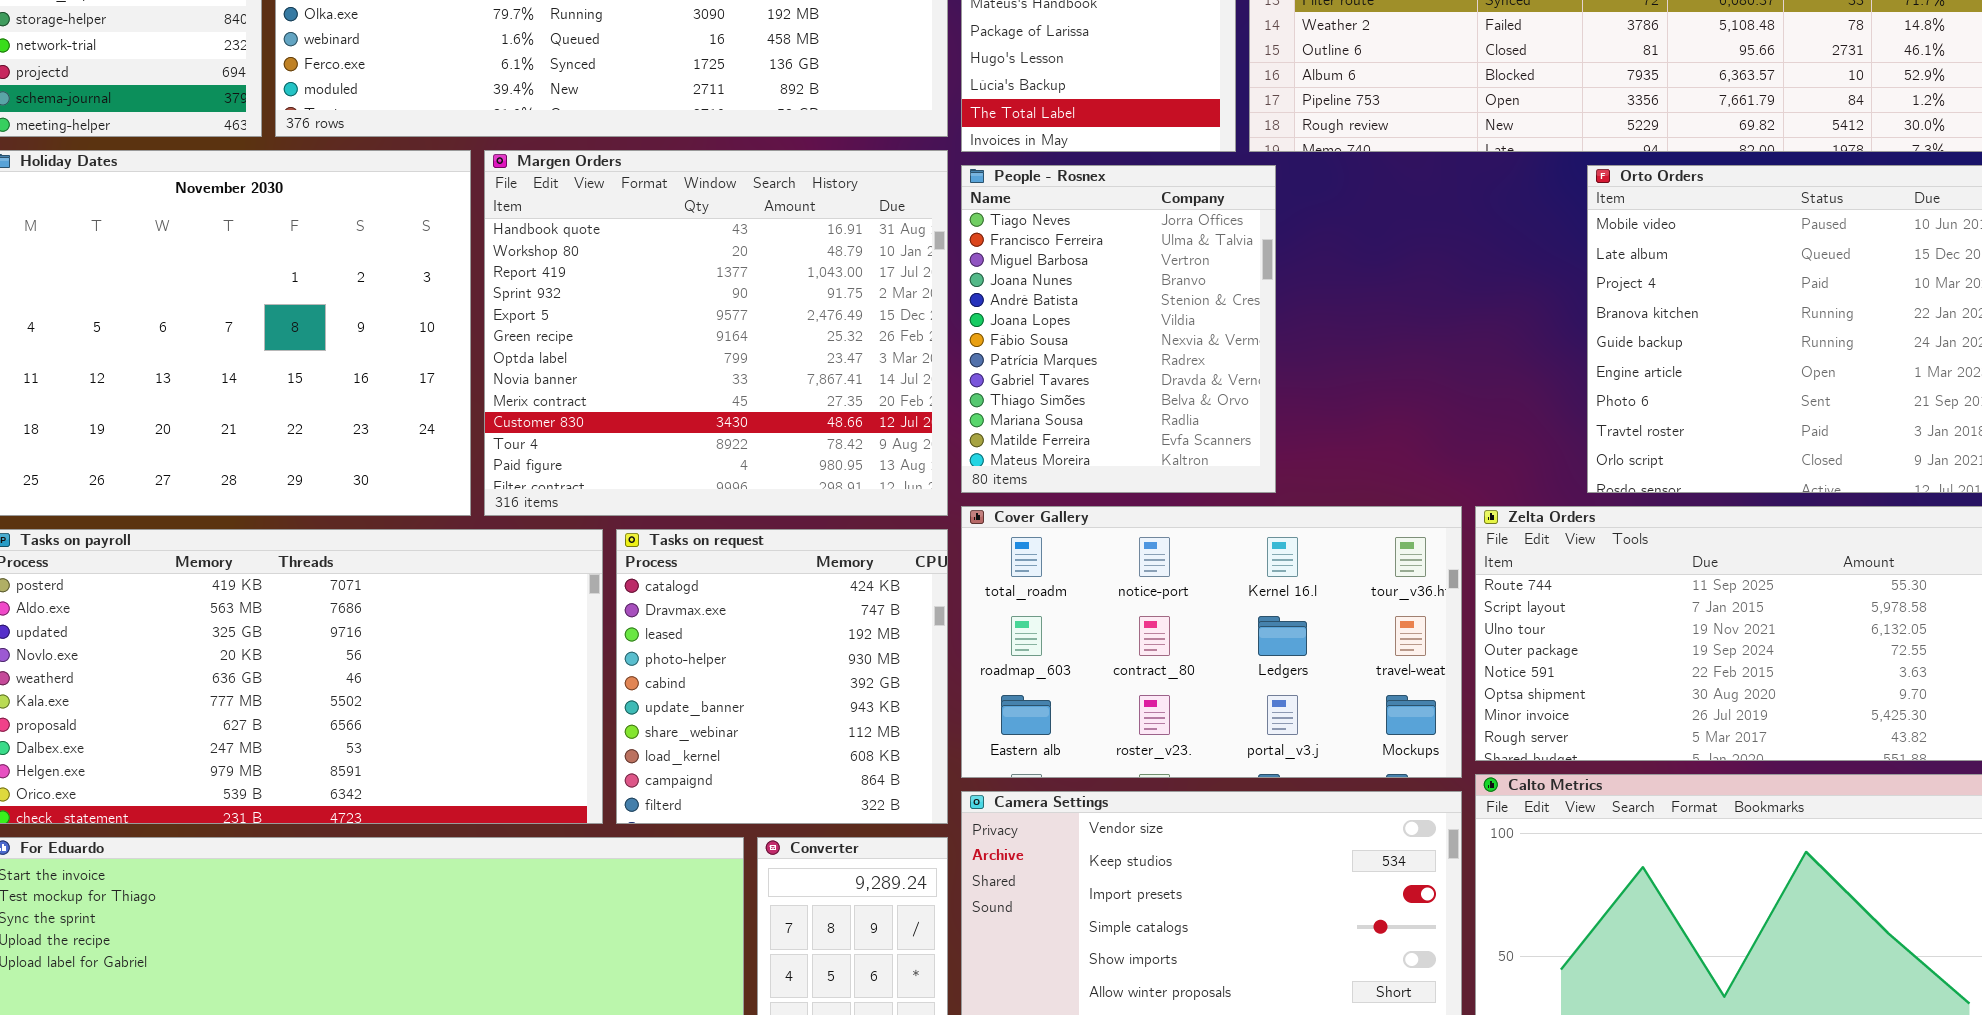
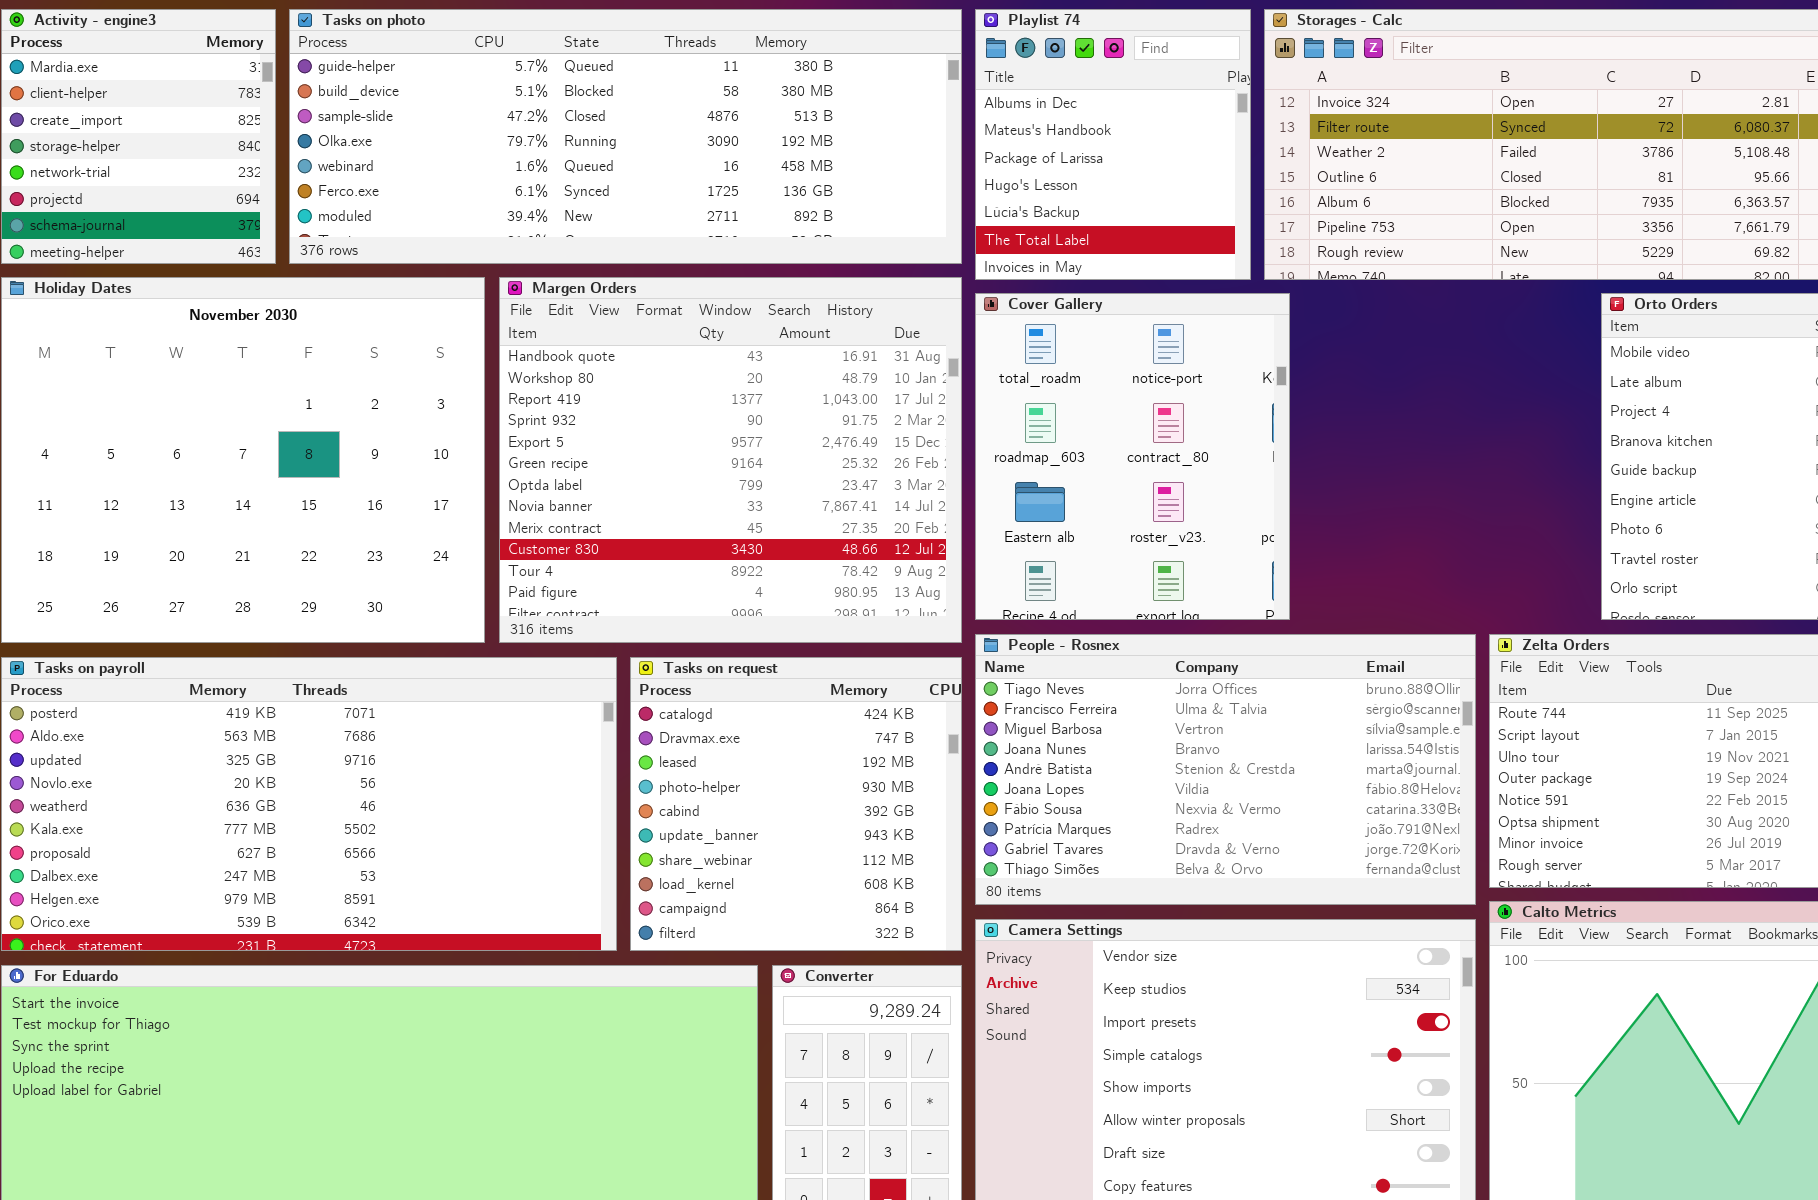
People - Rosnex: [961,165,1276,493] -> [975,634,1476,905], moved, resized
Cover Gallery: [961,506,1462,778] -> [975,293,1290,620], moved, resized

